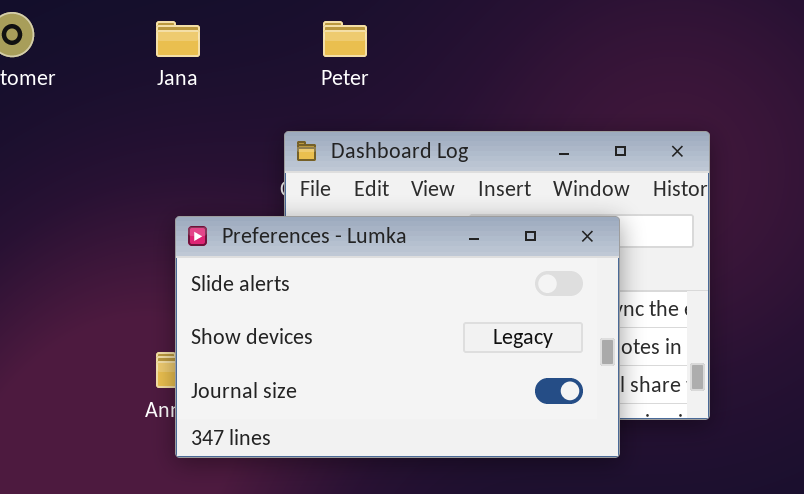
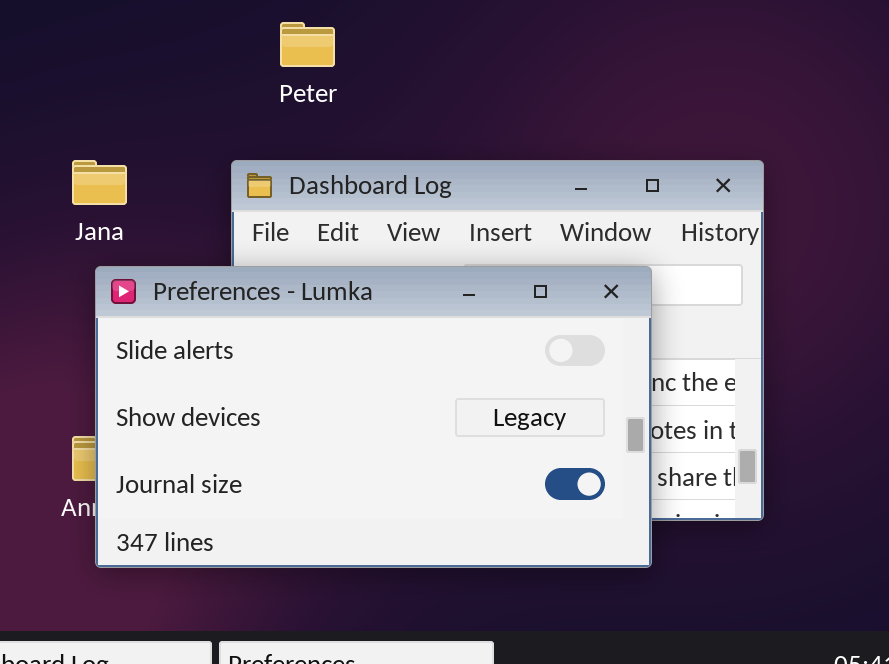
Jana: [156,21,200,57] -> [72,160,127,205], moved

